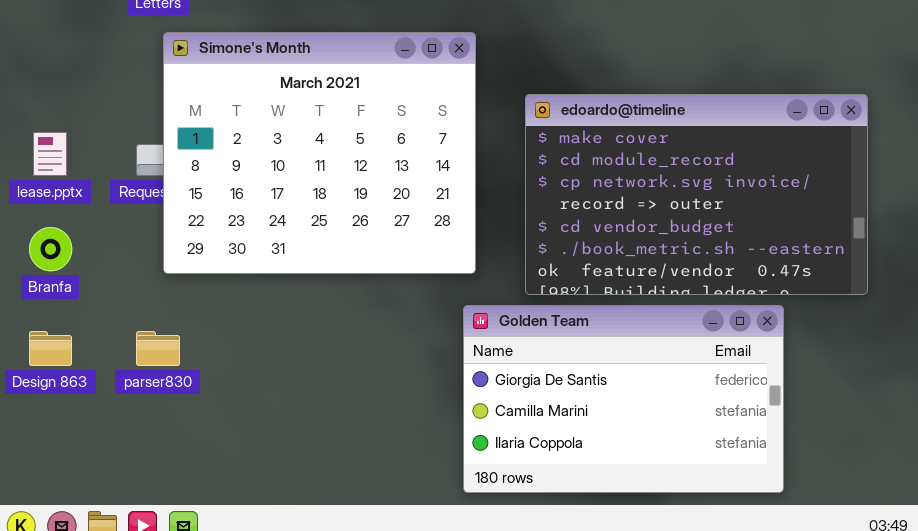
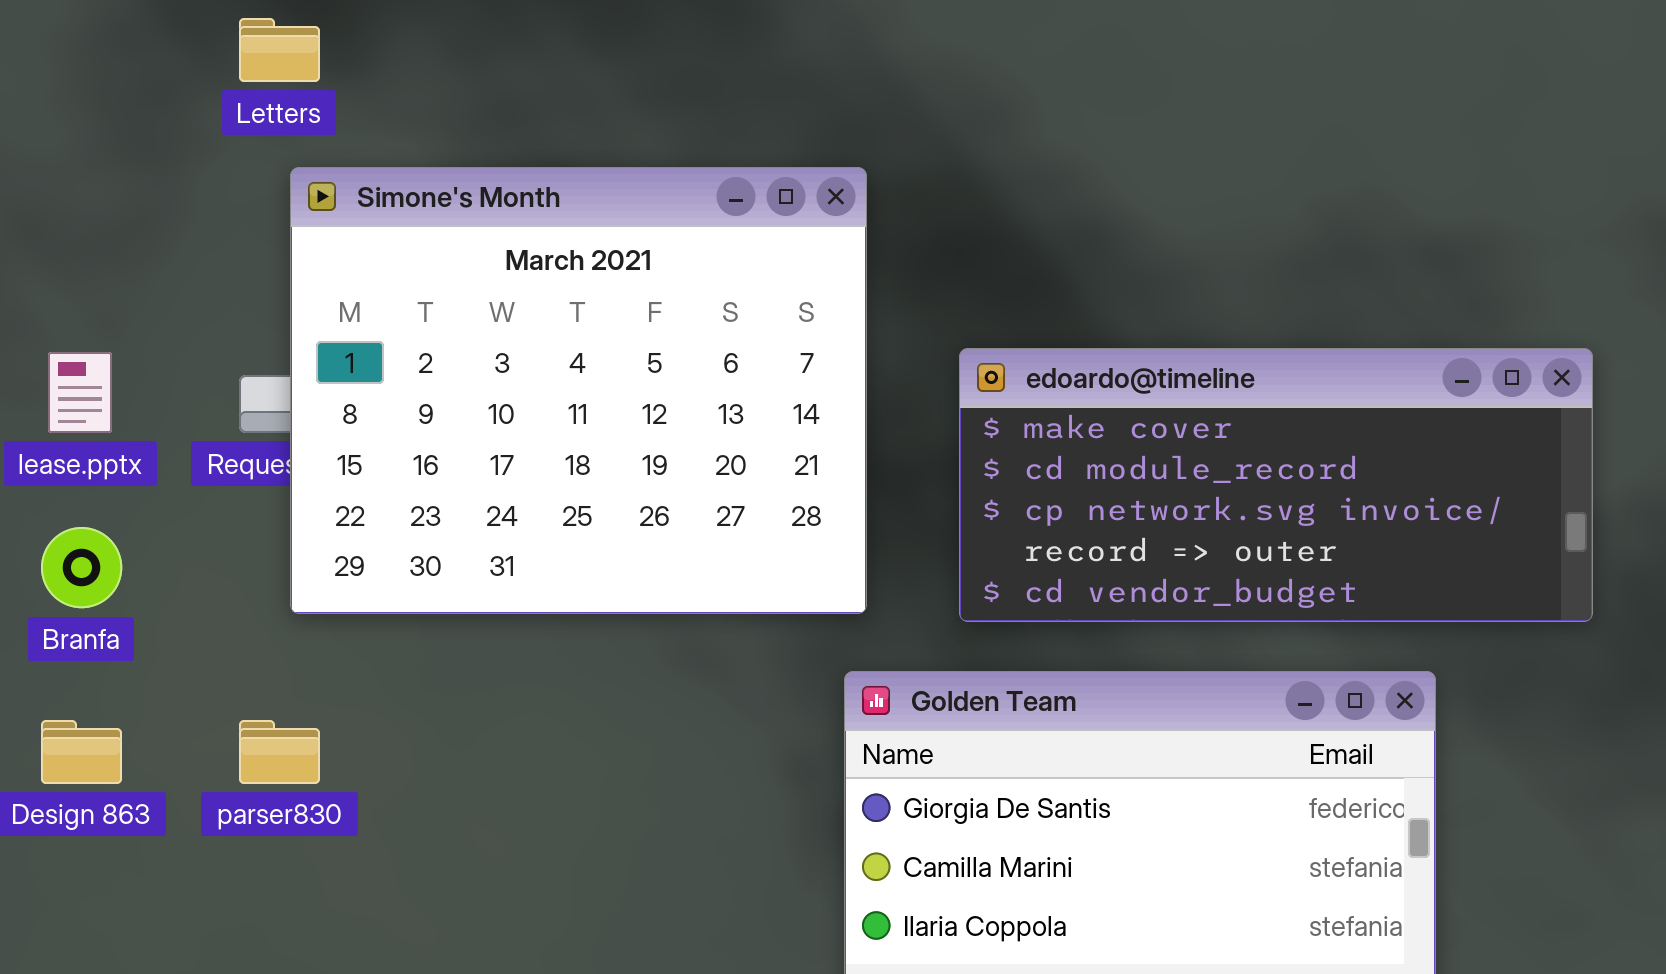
edoardo@timeline: [525,94,868,295] -> [959,348,1593,622], moved, resized

